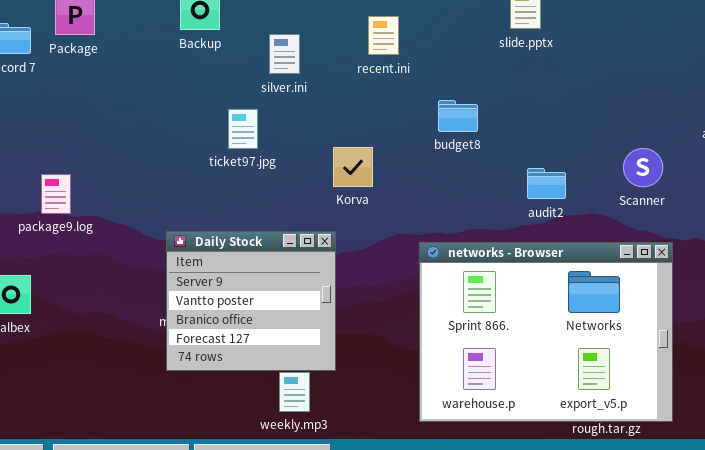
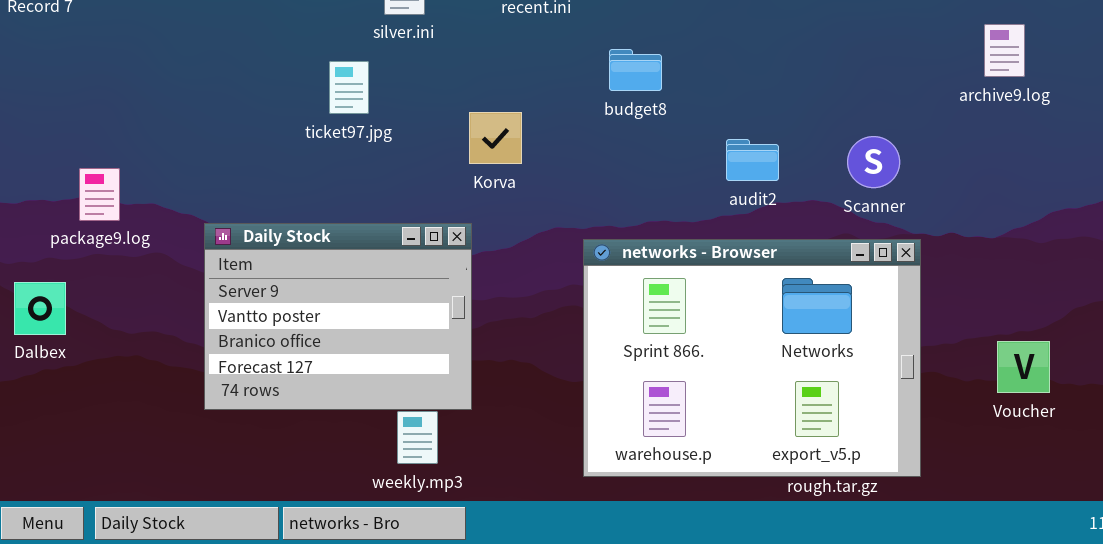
Scanner: [623,148,663,187] -> [847,136,900,188], moved
package9.log: [41,174,71,214] -> [79,168,120,221], moved
Daily Stock: [166,231,336,371] -> [204,223,472,410], resized

